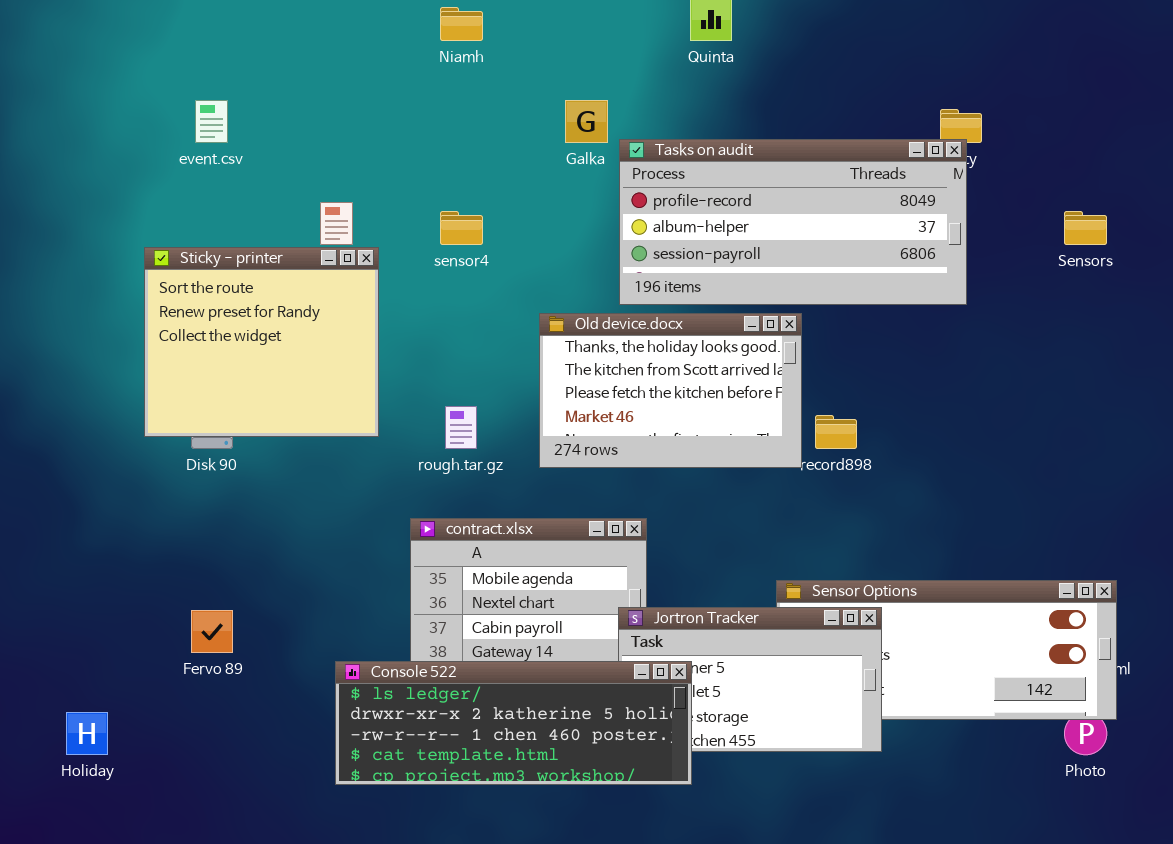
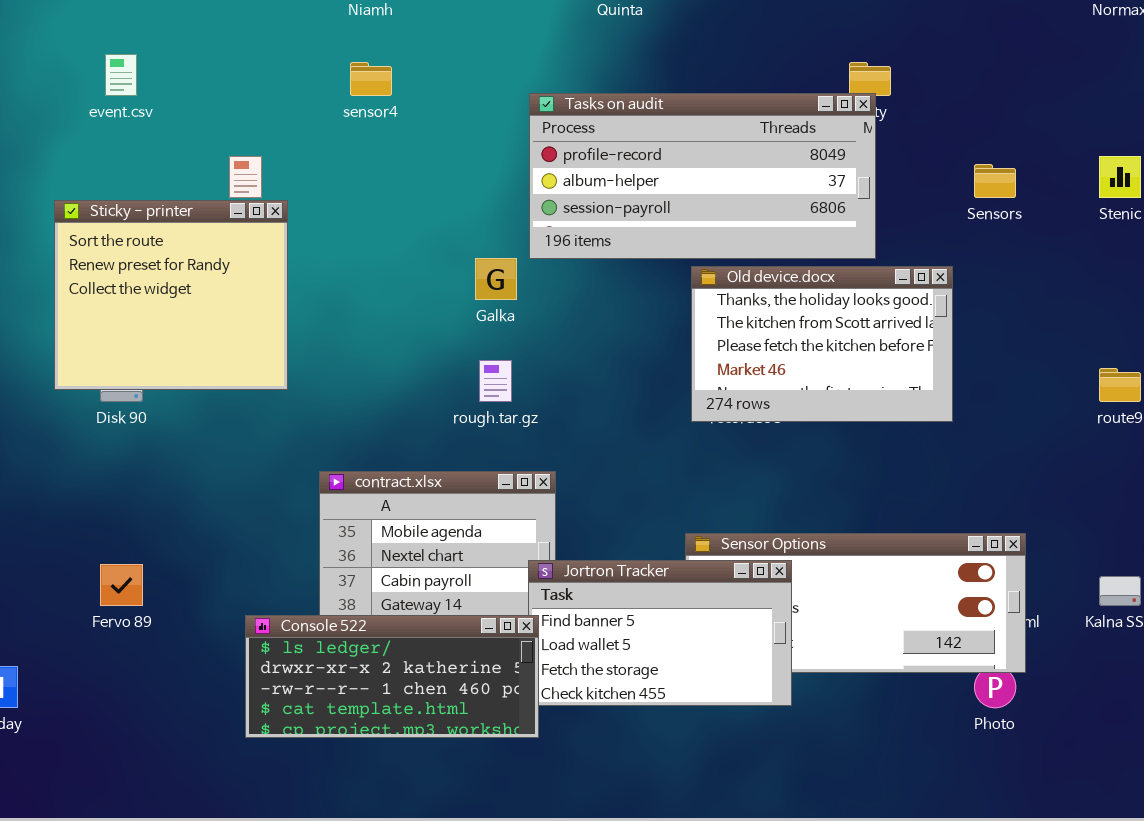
Galka: [565,100,608,143] -> [475,258,517,300], moved
sensor4: [440,211,483,245] -> [350,62,392,96], moved
Old device.docx: [539,313,802,468] -> [691,266,953,422], moved
rough.tar.gz: [445,406,477,449] -> [479,360,512,402], moved
Console 522: [335,661,692,785] -> [245,615,539,738], resized

